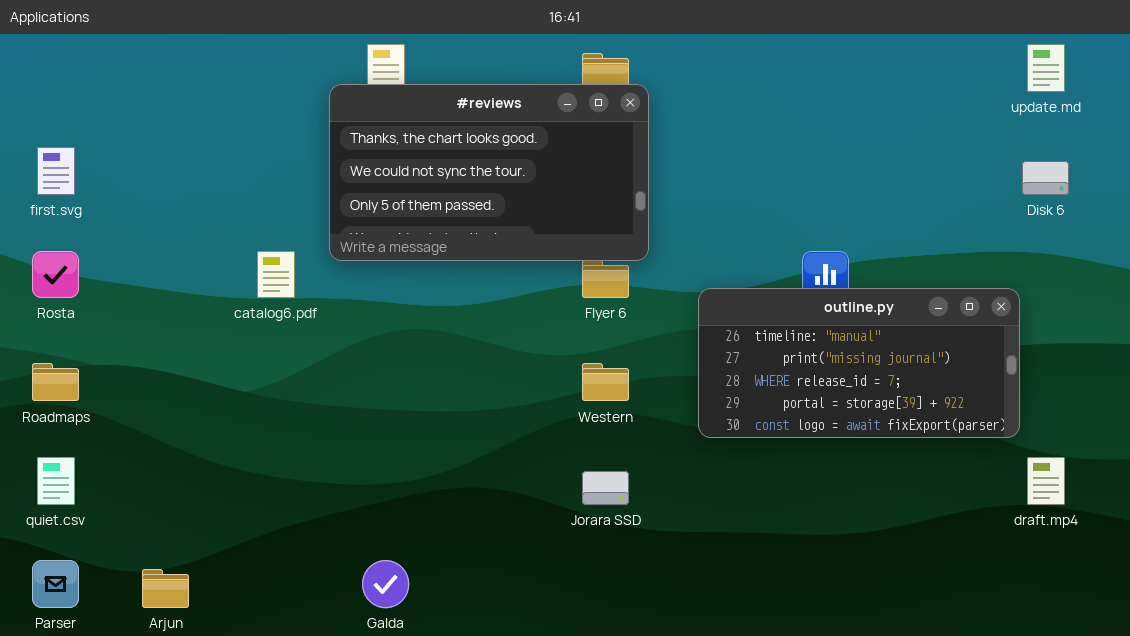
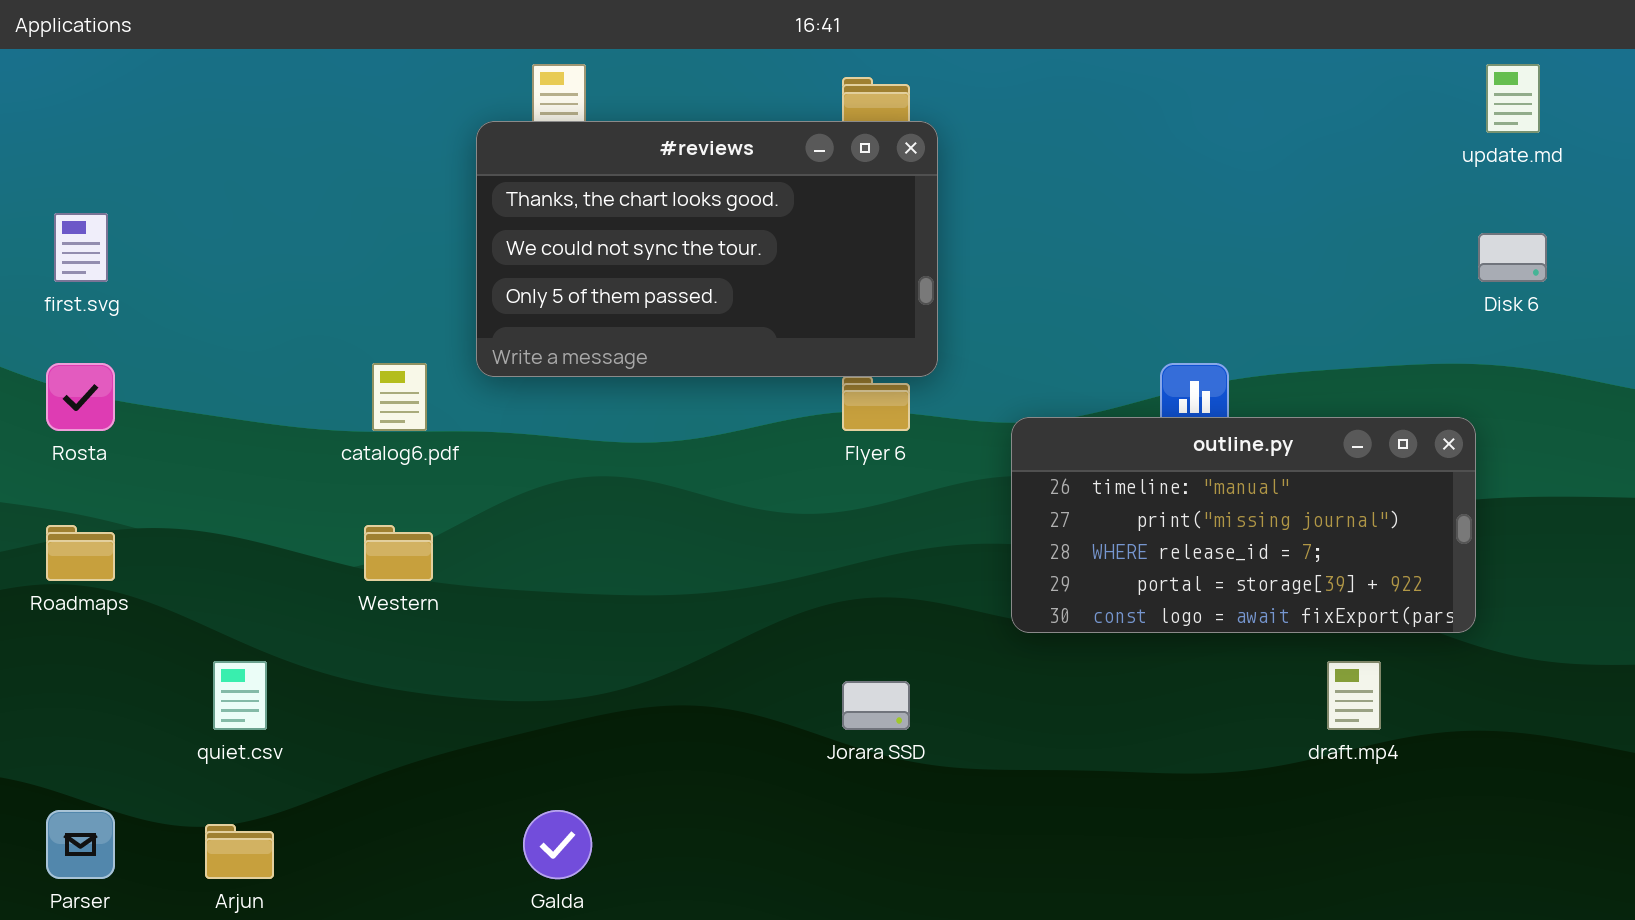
Western: [582,363,629,401] -> [364,525,433,581], moved
quiet.csv: [37,457,75,505] -> [213,661,267,730], moved
draft.mp4: [1027,457,1065,505] -> [1327,661,1381,730], moved

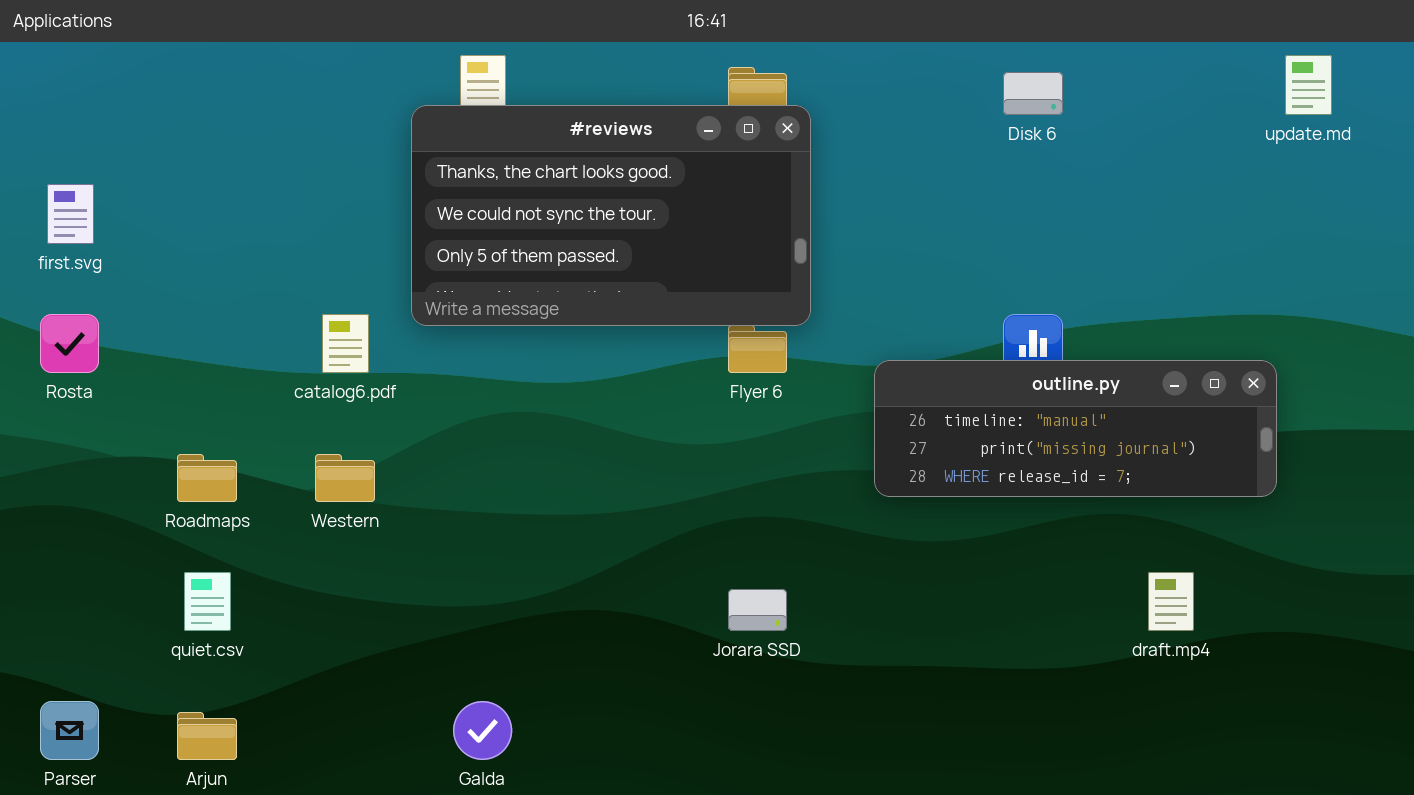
Disk 6: [1478,233,1547,282] -> [1003,72,1063,115], moved
outline.py: [1011,417,1476,633] -> [874,360,1277,497], resized
Roadmaps: [46,525,115,581] -> [177,454,237,502], moved

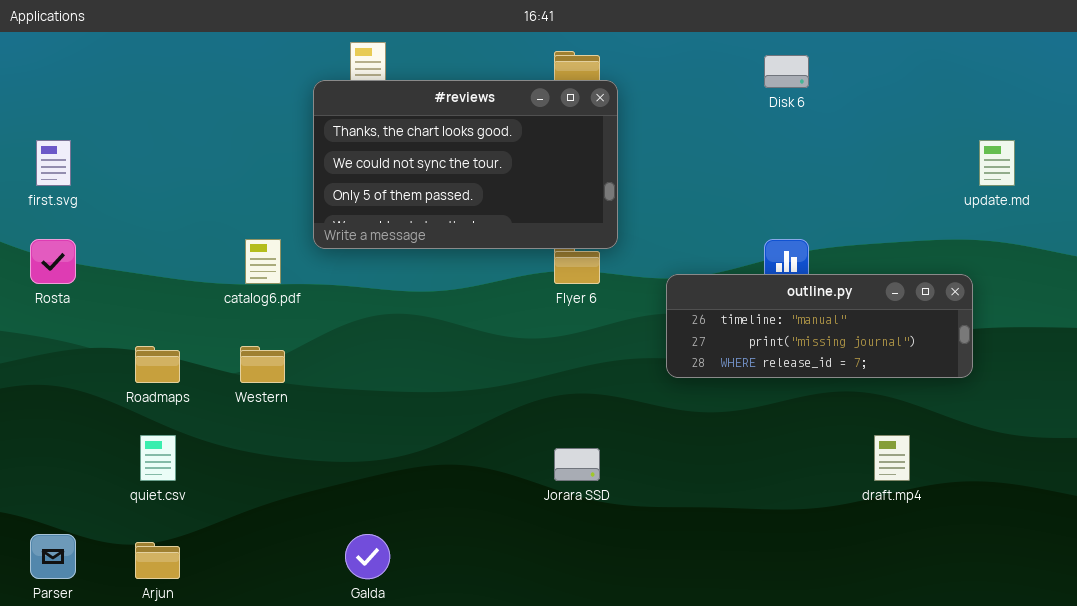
update.md: [1285,55,1332,115] -> [979,140,1015,186], moved

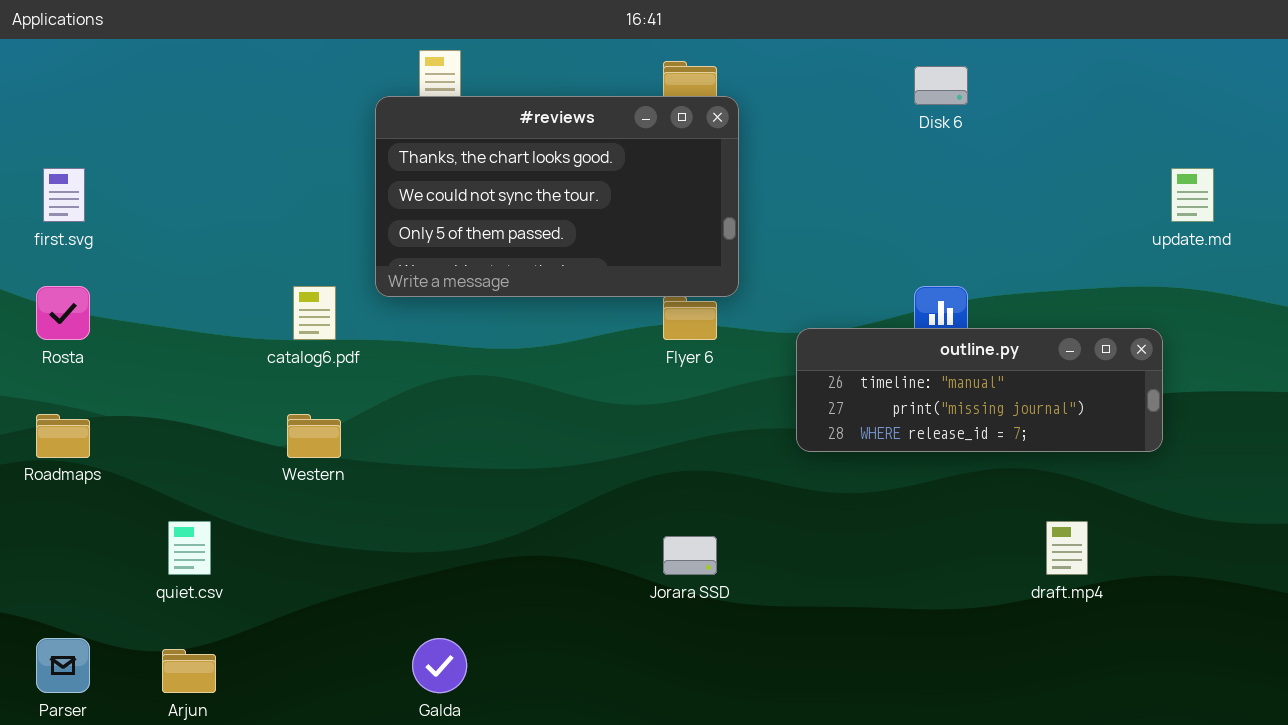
Roadmaps: [135,346,180,383] -> [36,414,90,458], moved

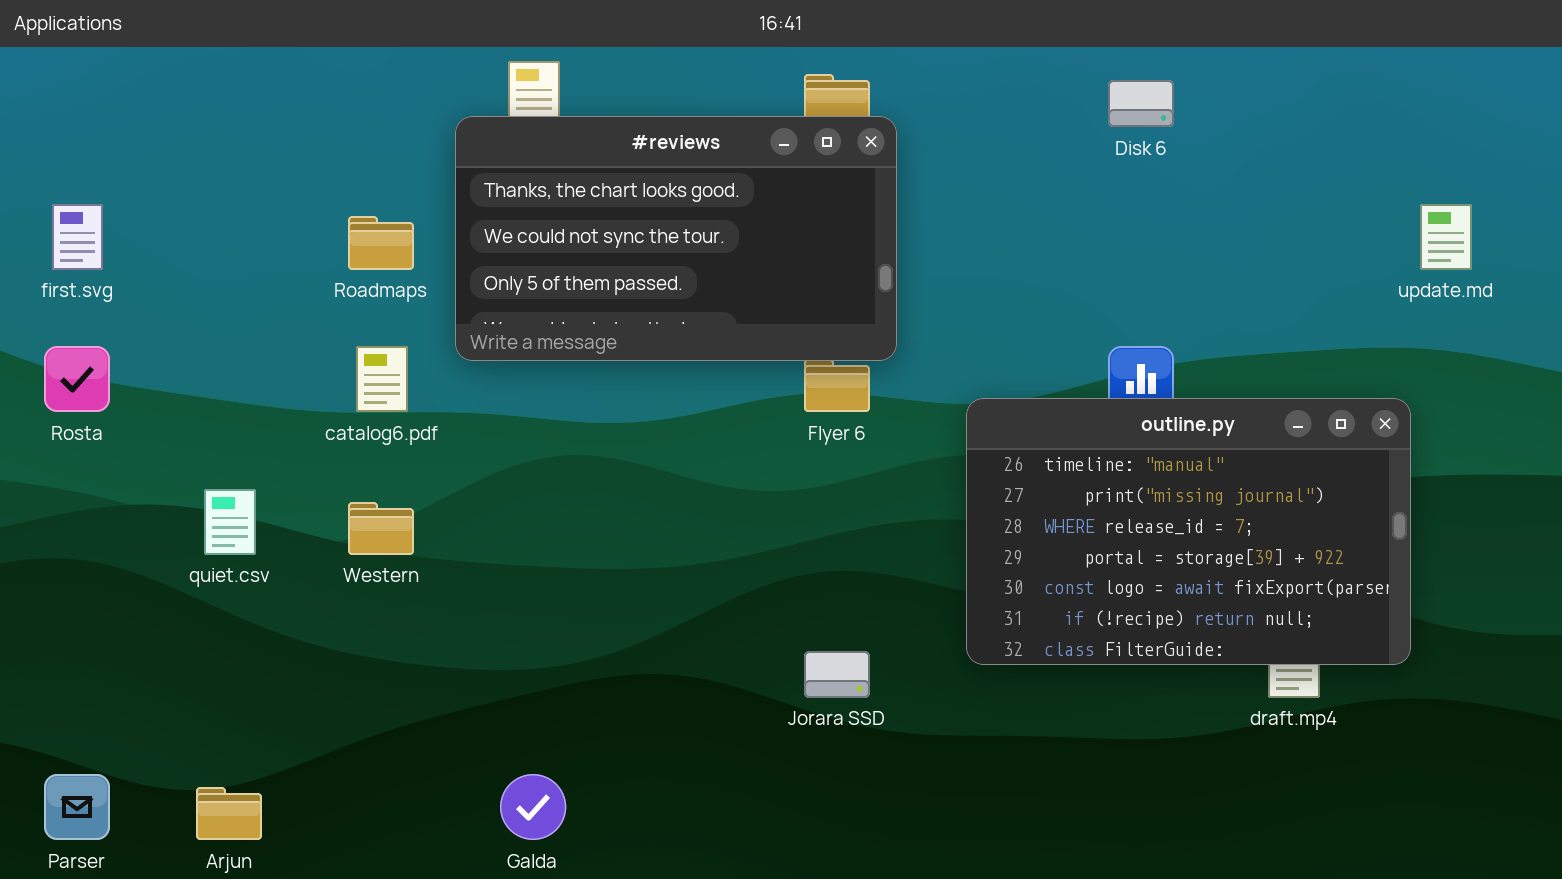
outline.py: [796,328,1163,452] -> [966,398,1411,665], resized
Roadmaps: [36,414,90,458] -> [348,216,414,270], moved
quiet.csv: [168,521,211,575] -> [204,489,256,555], moved

